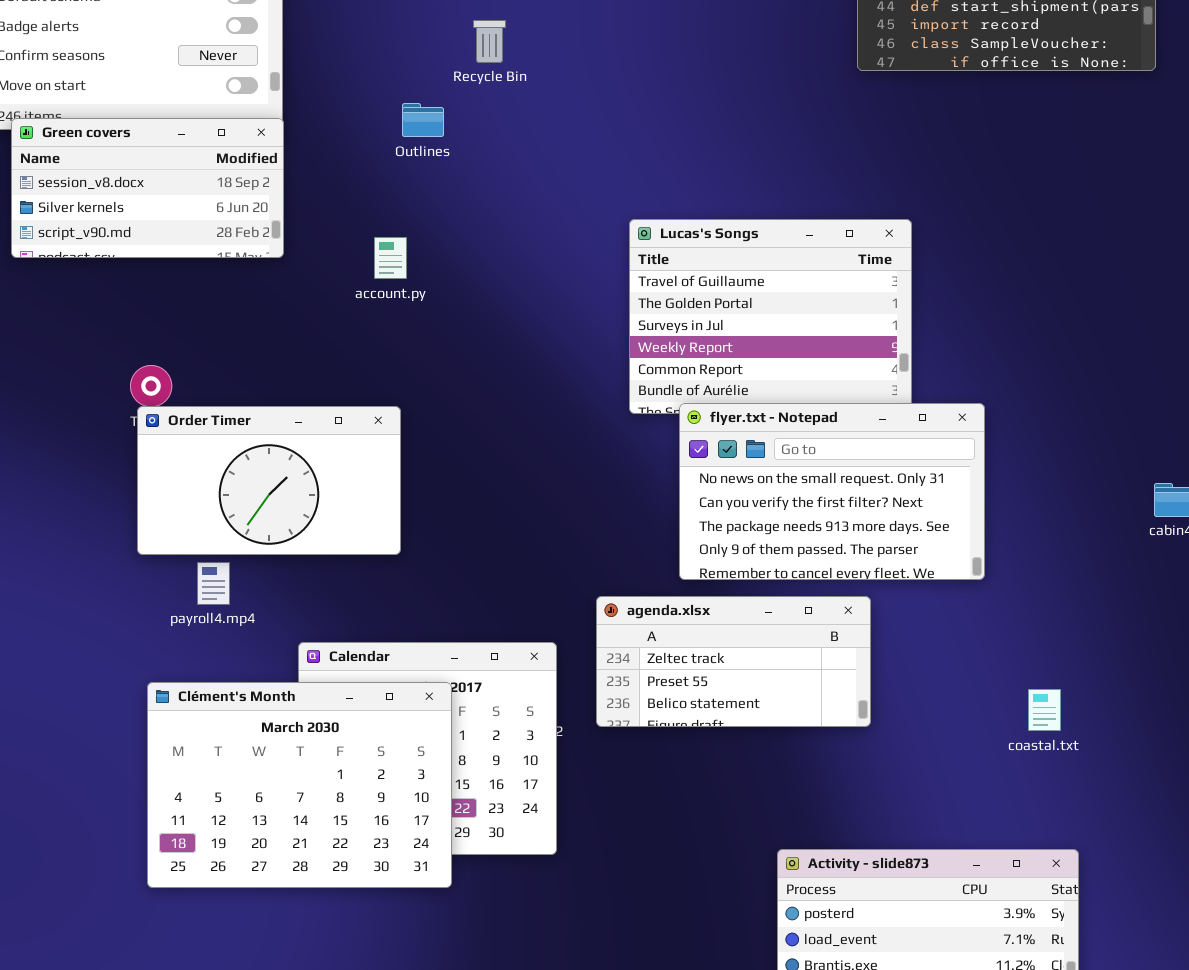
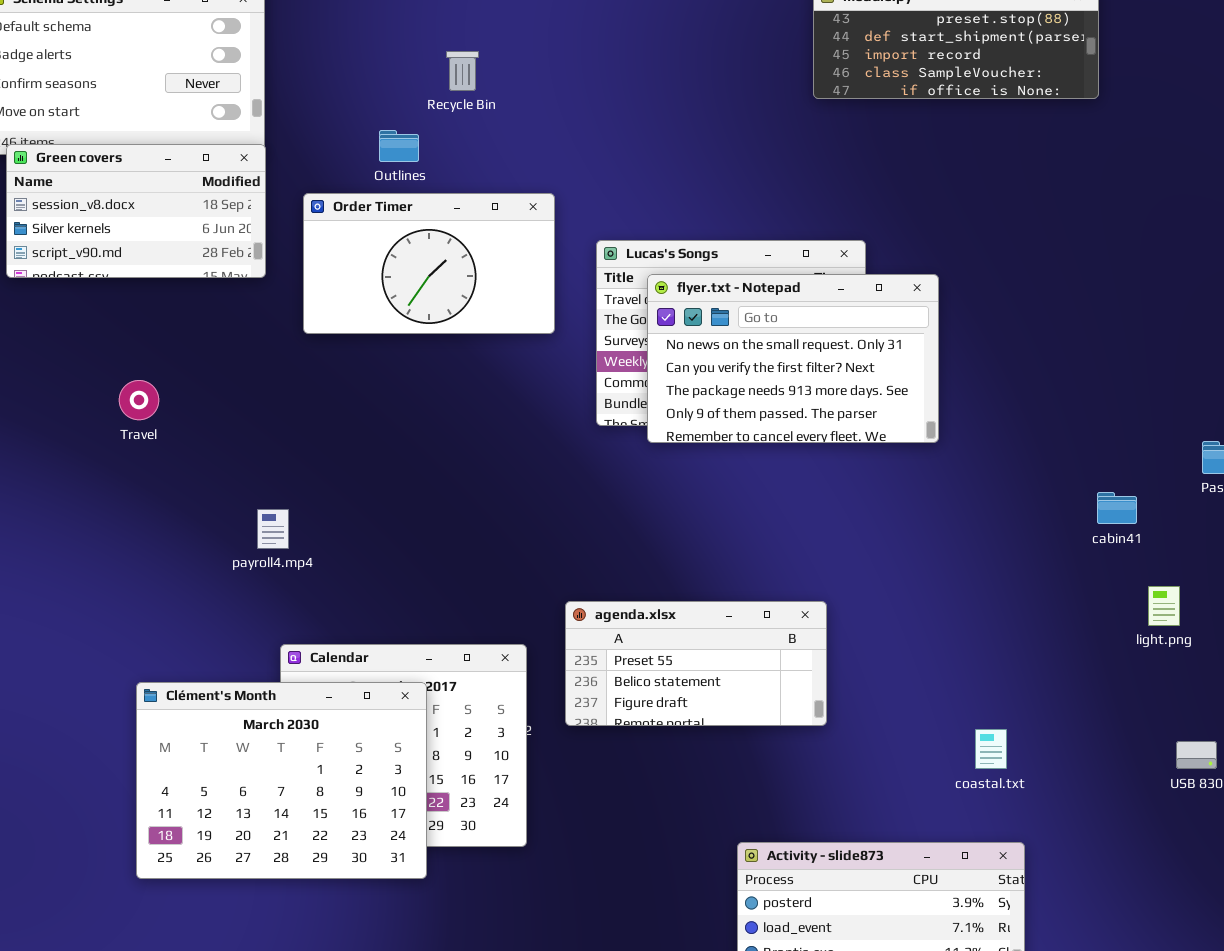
flyer.txt - Notepad: [679,403,985,580] -> [647,274,939,443], moved
Order Timer: [137,406,401,555] -> [303,193,555,334], moved
payroll4.mp4: [197,562,230,605] -> [257,509,289,549], moved
agenda.xlsx: [596,596,871,727] -> [565,601,827,726], scrolled down 1 row
coastal.txt: [1028,689,1061,731] -> [975,729,1007,769], moved

